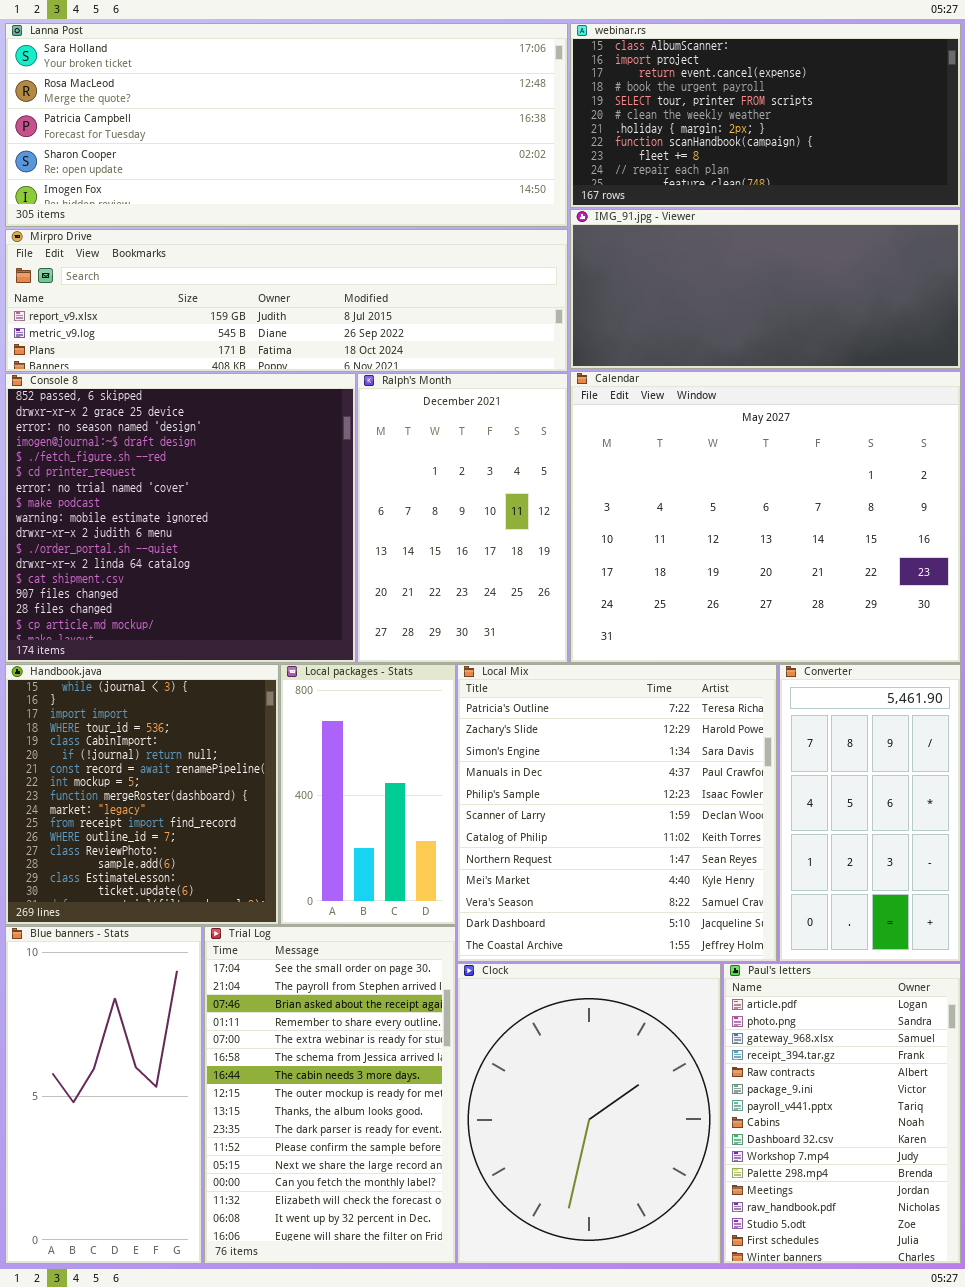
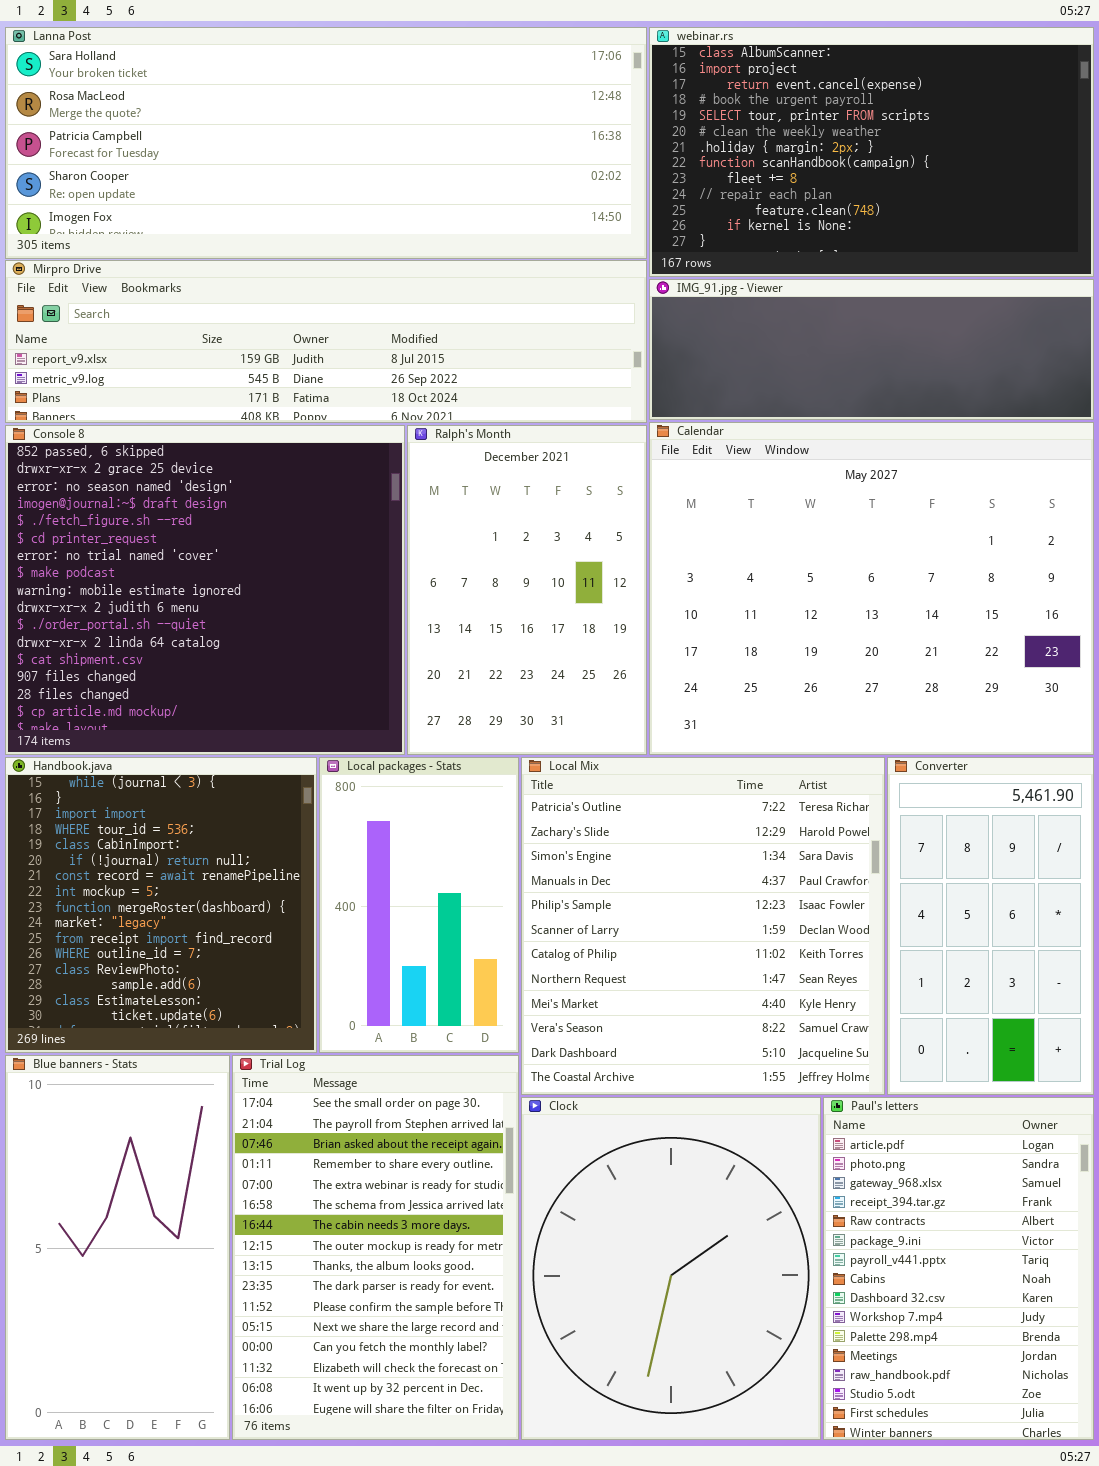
webinar.rs: [570,23,961,208] -> [649,27,1094,277], resized
IMG_91.jpg - Viewer: [570,209,961,369] -> [649,279,1094,420], resized

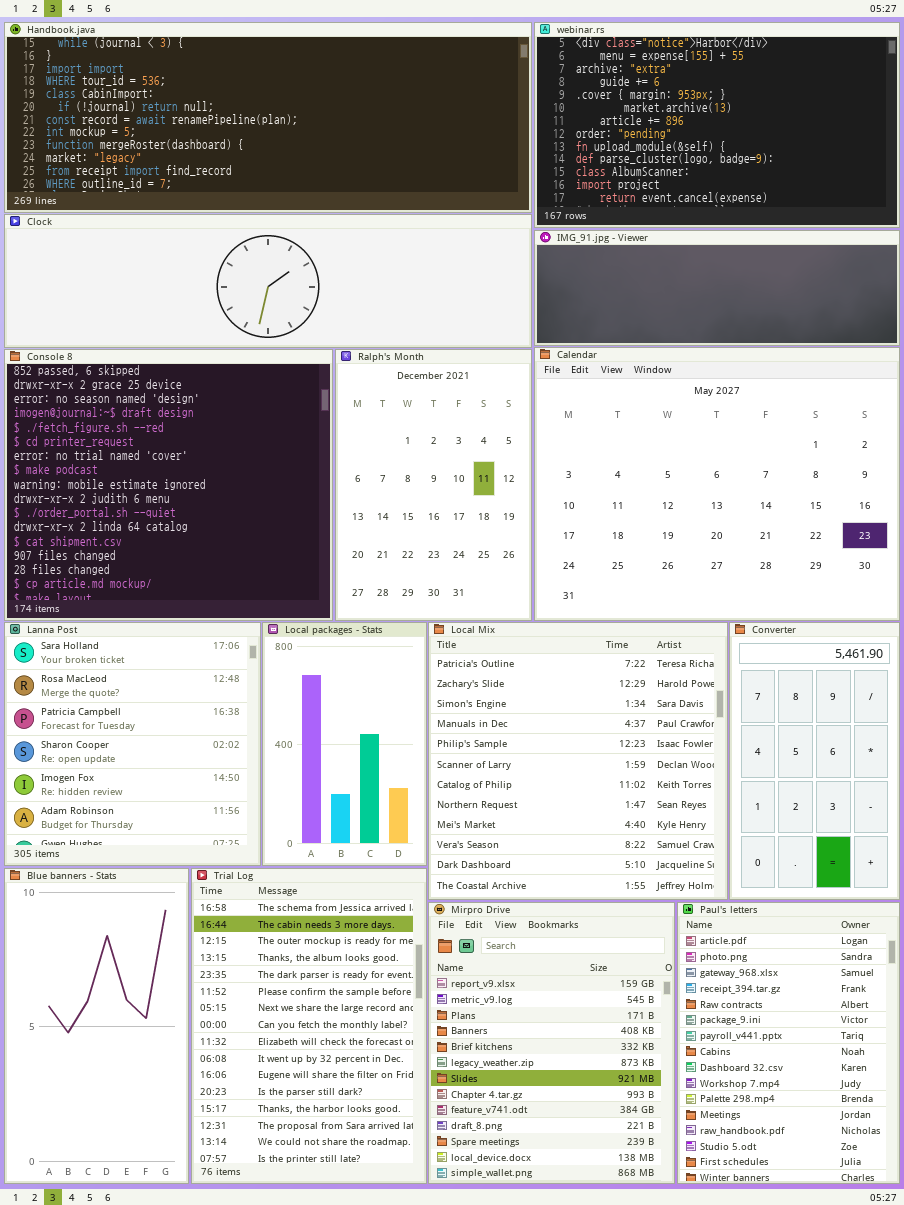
Lanna Post: [5,27,647,259] -> [4,622,261,866], moved, resized
webinar.rs: [649,27,1094,277] -> [534,22,900,228], scrolled up 10 rows
Mirpro Drive: [5,260,647,423] -> [428,902,675,1184], moved, resized
Handbook.java: [5,757,317,1053] -> [4,22,532,213], moved, resized
Trial Log: [232,1055,519,1440] -> [191,868,427,1184], scrolled down 5 rows
Clock: [521,1097,821,1440] -> [4,214,532,348], moved, resized

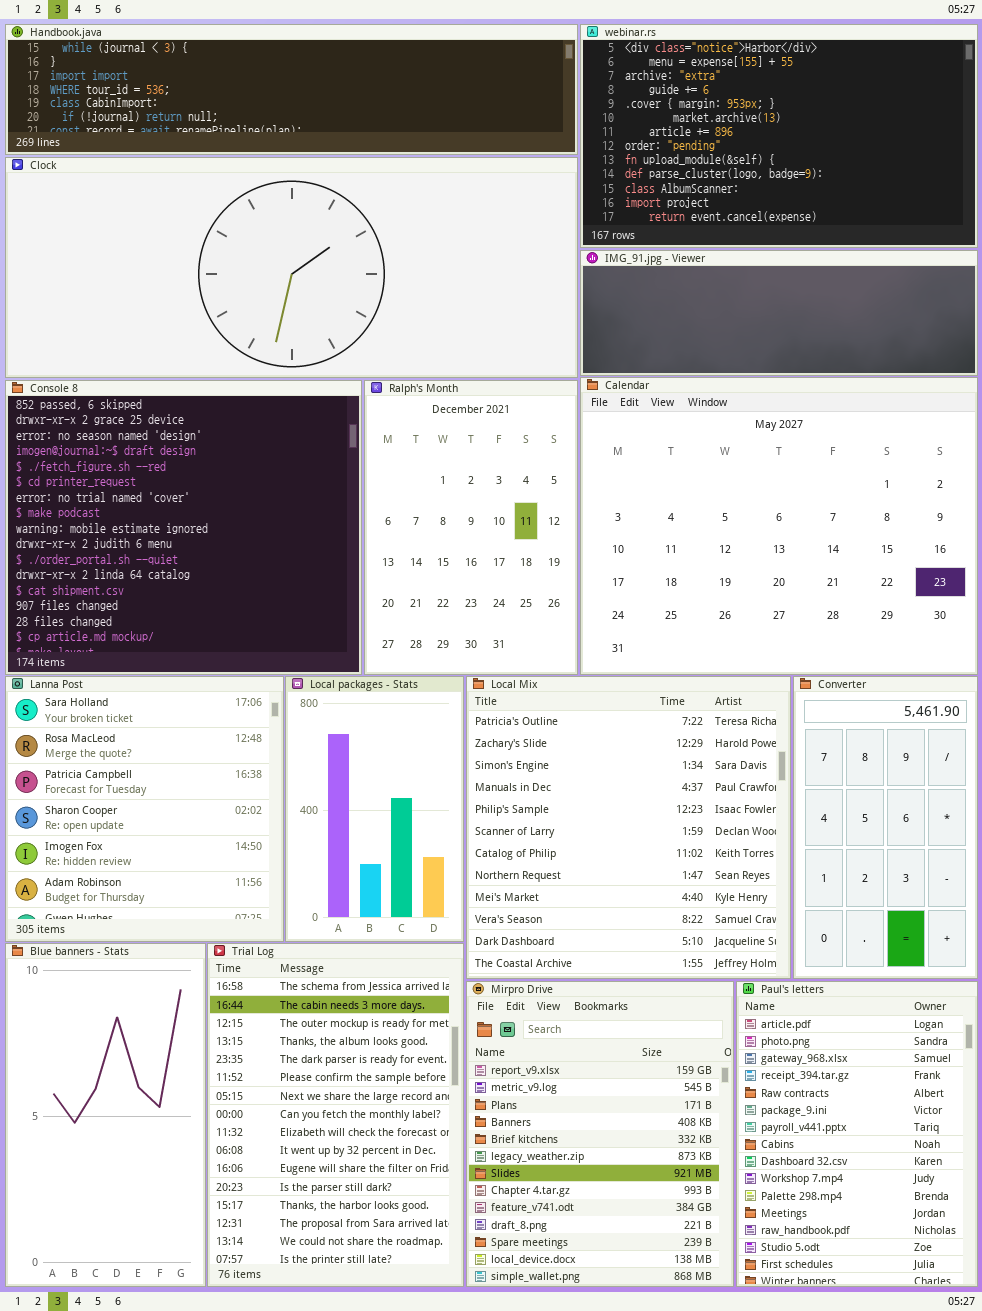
Handbook.java: [4,22,532,213] -> [5,24,578,155], resized
Clock: [4,214,532,348] -> [5,157,578,378], resized

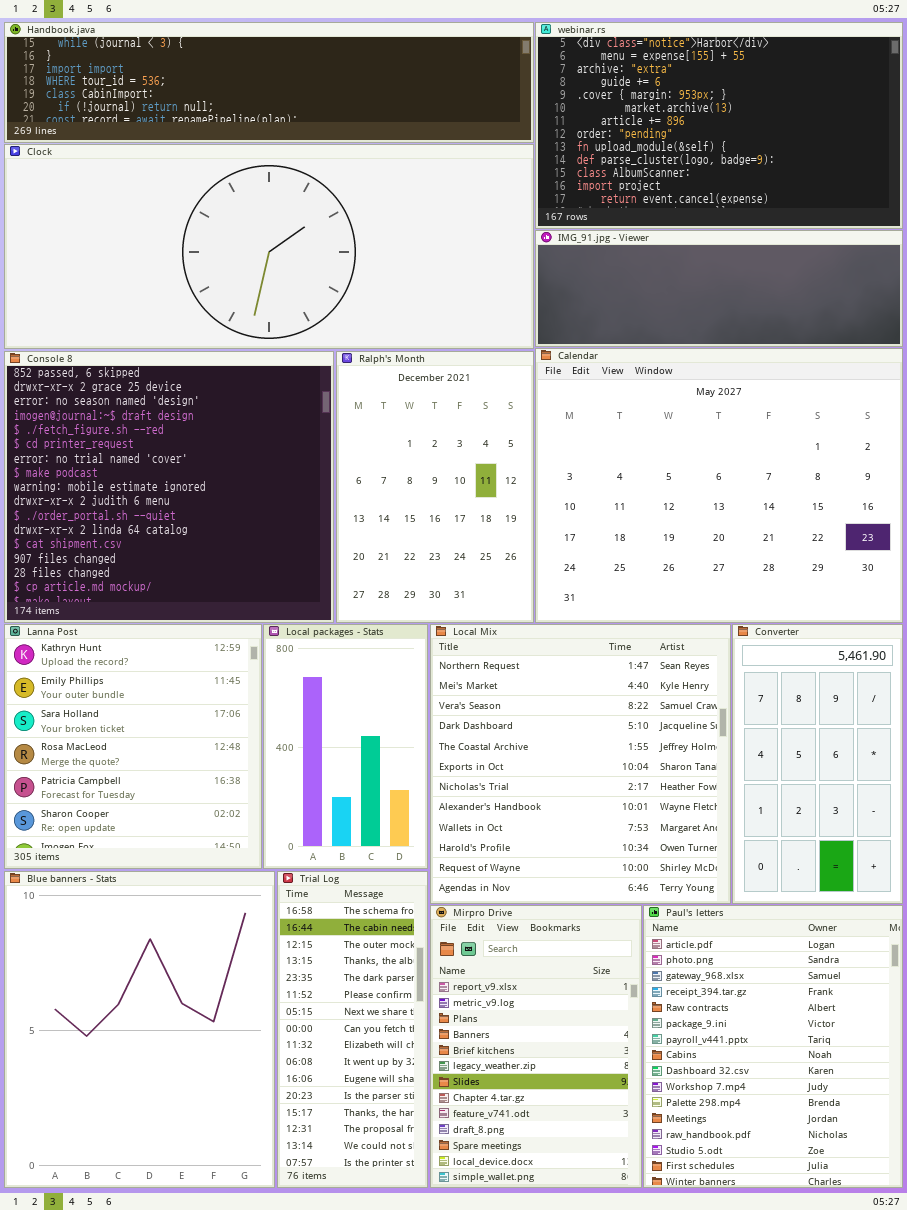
Lanna Post: [5,676,284,942] -> [4,624,262,869], scrolled up 2 rows
Local Mix: [466,676,791,979] -> [430,624,731,904], scrolled down 7 rows
Blue banners - Stats: [5,943,206,1287] -> [4,871,275,1188], resized
Trial Log: [207,943,464,1287] -> [277,871,428,1188], resized
Mirpro Drive: [466,981,734,1287] -> [430,905,642,1188], resized
Paul's letters: [736,981,978,1287] -> [643,905,903,1188], resized

